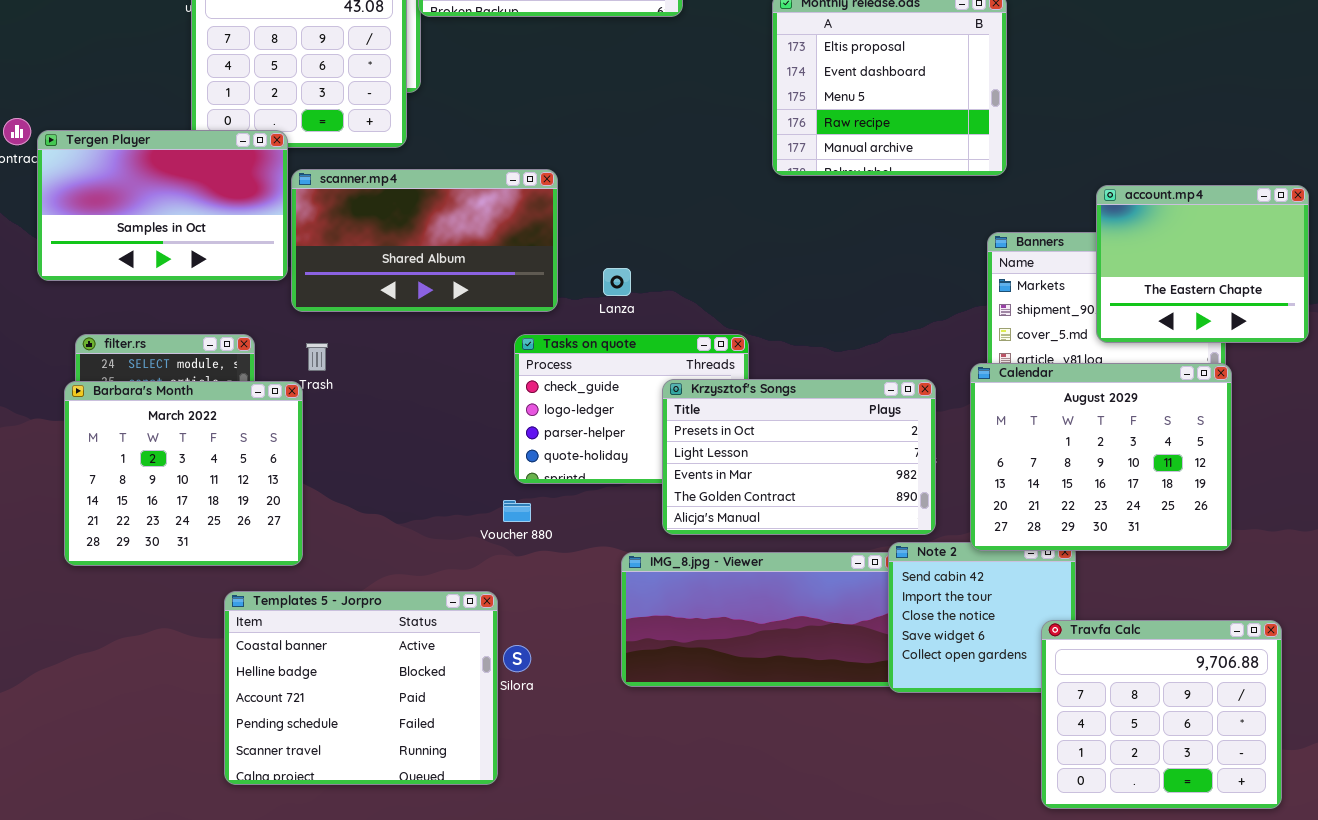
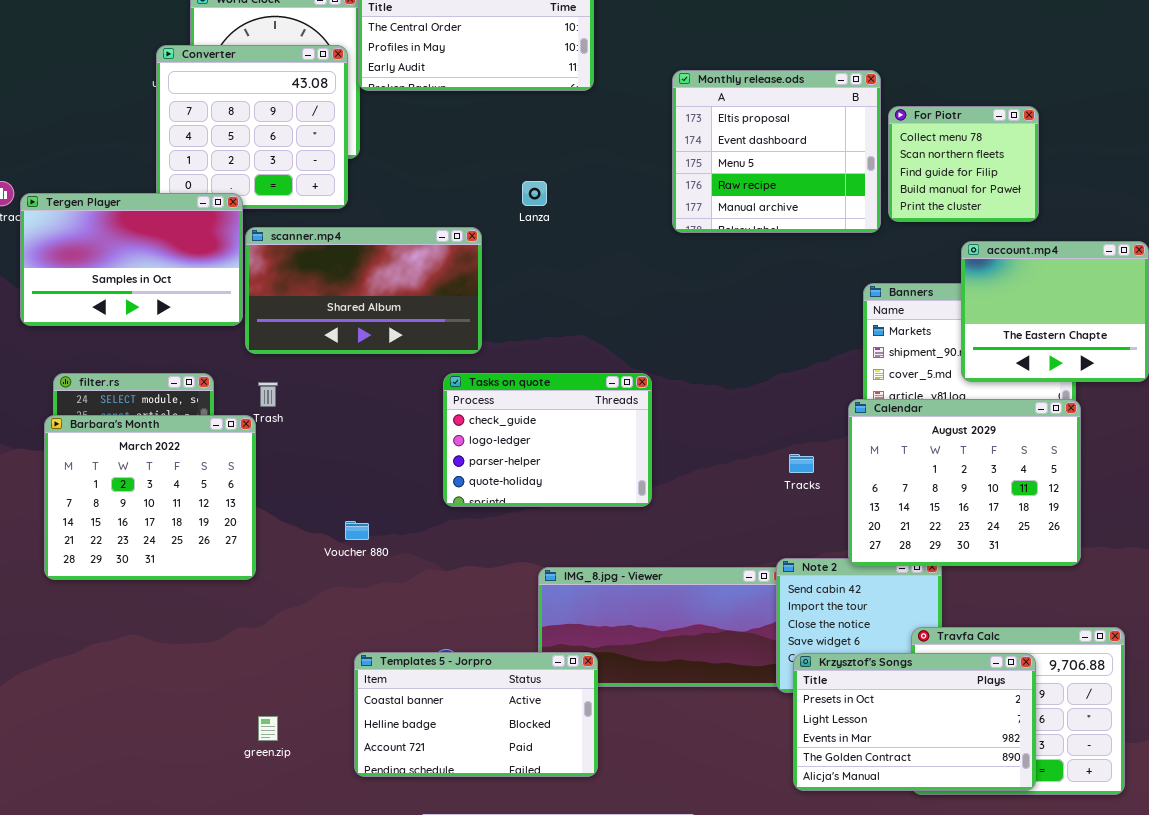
For Piotr: none -> [888,106,1039,222], opened
Lanza: [603,268,631,296] -> [522,181,547,206], moved
Krzysztof's Songs: [662,379,936,535] -> [793,653,1036,791], moved
Voucher 880: [503,500,531,522] -> [345,521,369,540], moved
Templates 5 - Jorpro: [224,591,498,785] -> [354,652,598,777], moved, resized

